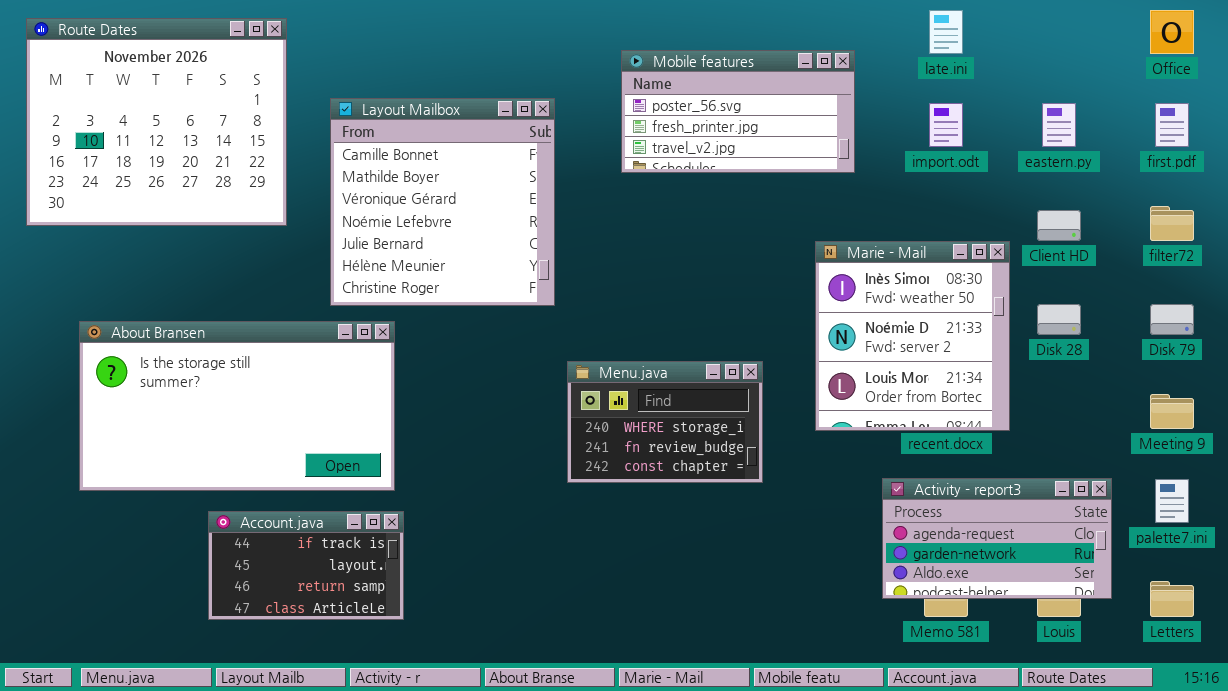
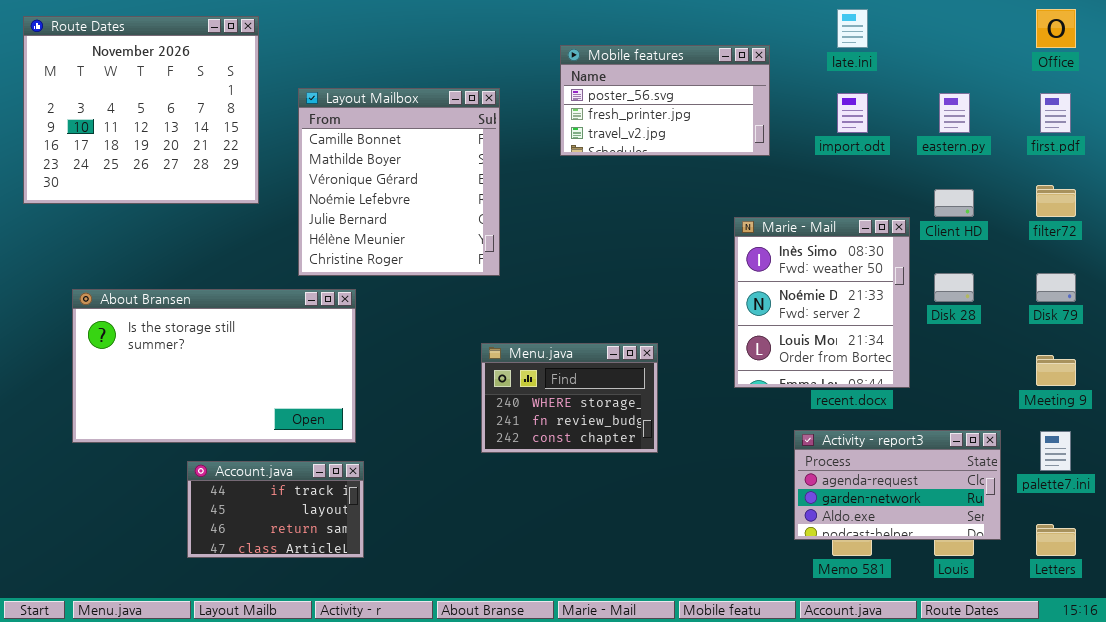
Menu.java: [567,361,763,483] -> [481,343,658,453], moved

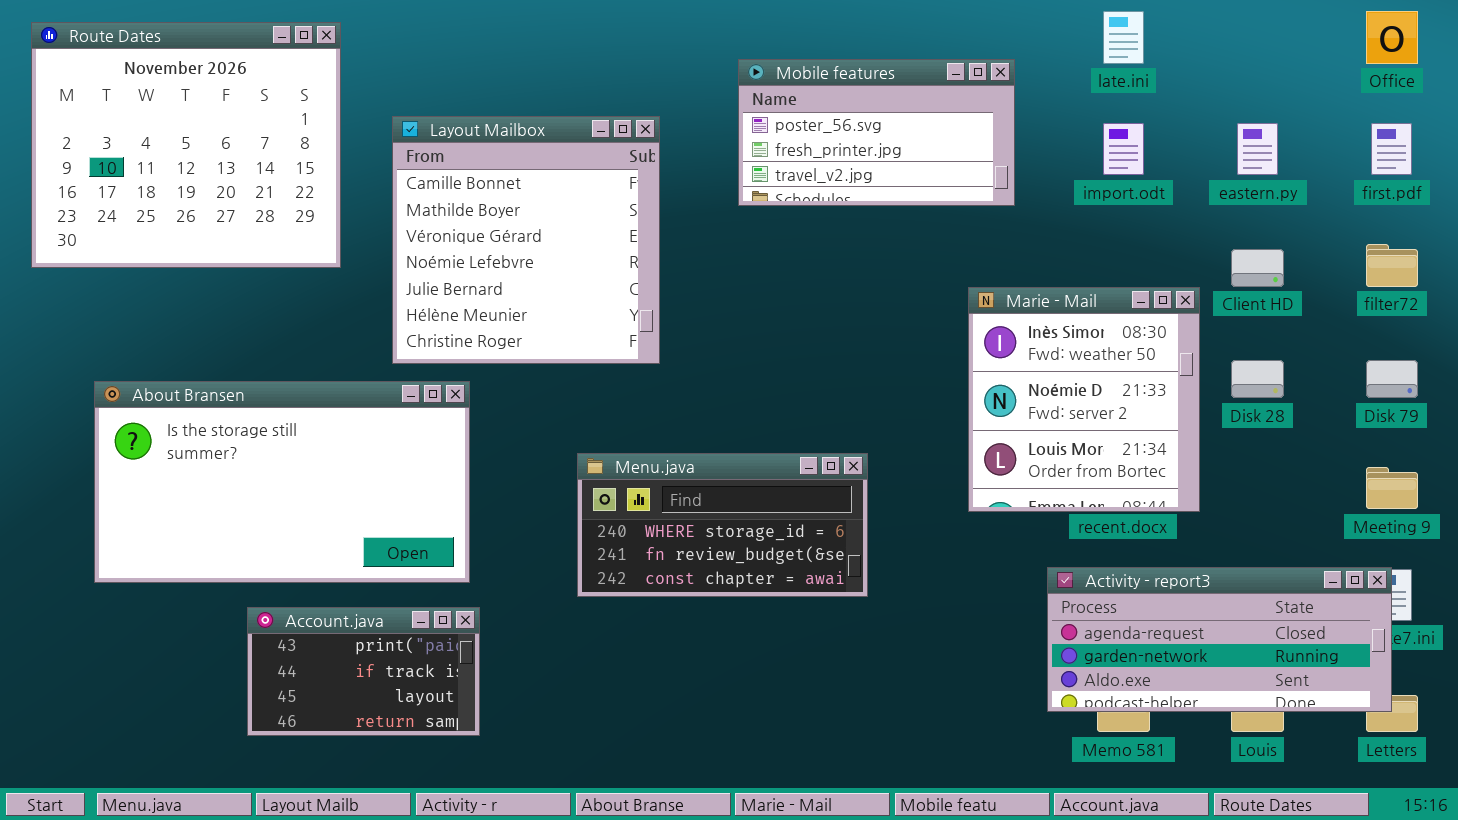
Menu.java: [481,343,658,453] -> [577,453,868,597], resized
Activity - report3: [794,430,1001,540] -> [1047,567,1392,712], resized
Account.java: [187,461,364,558] -> [247,607,480,736], scrolled up 1 row

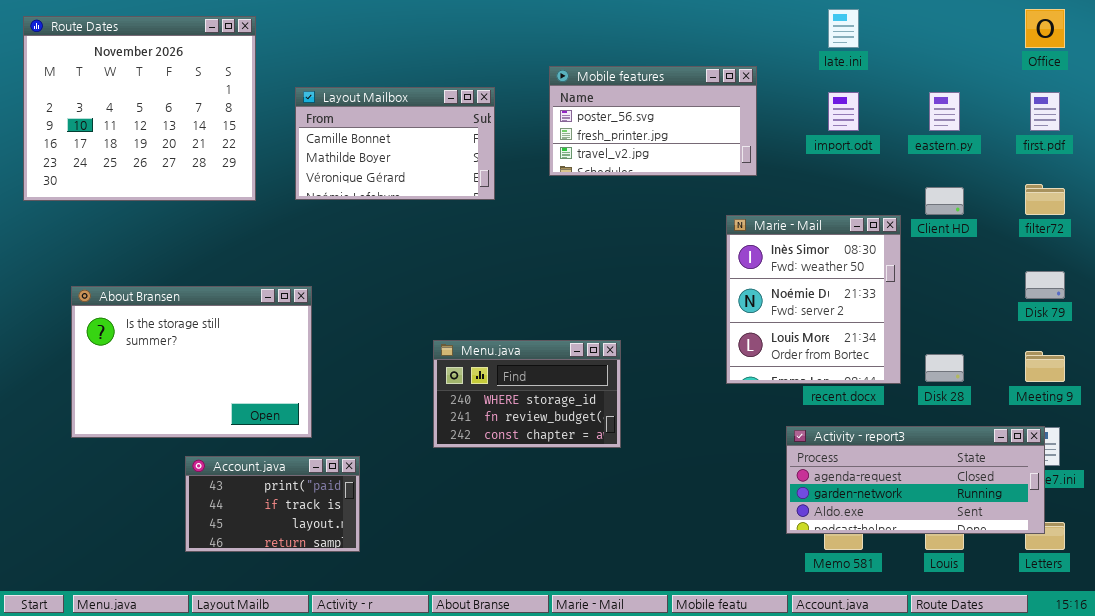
Mobile features: [738,59,1015,206] -> [549,66,757,176], moved
Layout Mailbox: [392,116,660,364] -> [295,87,495,200], resized
Disk 28: [1231,360,1284,398] -> [925,354,964,382], moved
About Bransen: [94,381,470,583] -> [71,286,312,438], resized
Menu.java: [577,453,868,597] -> [433,340,621,448], resized

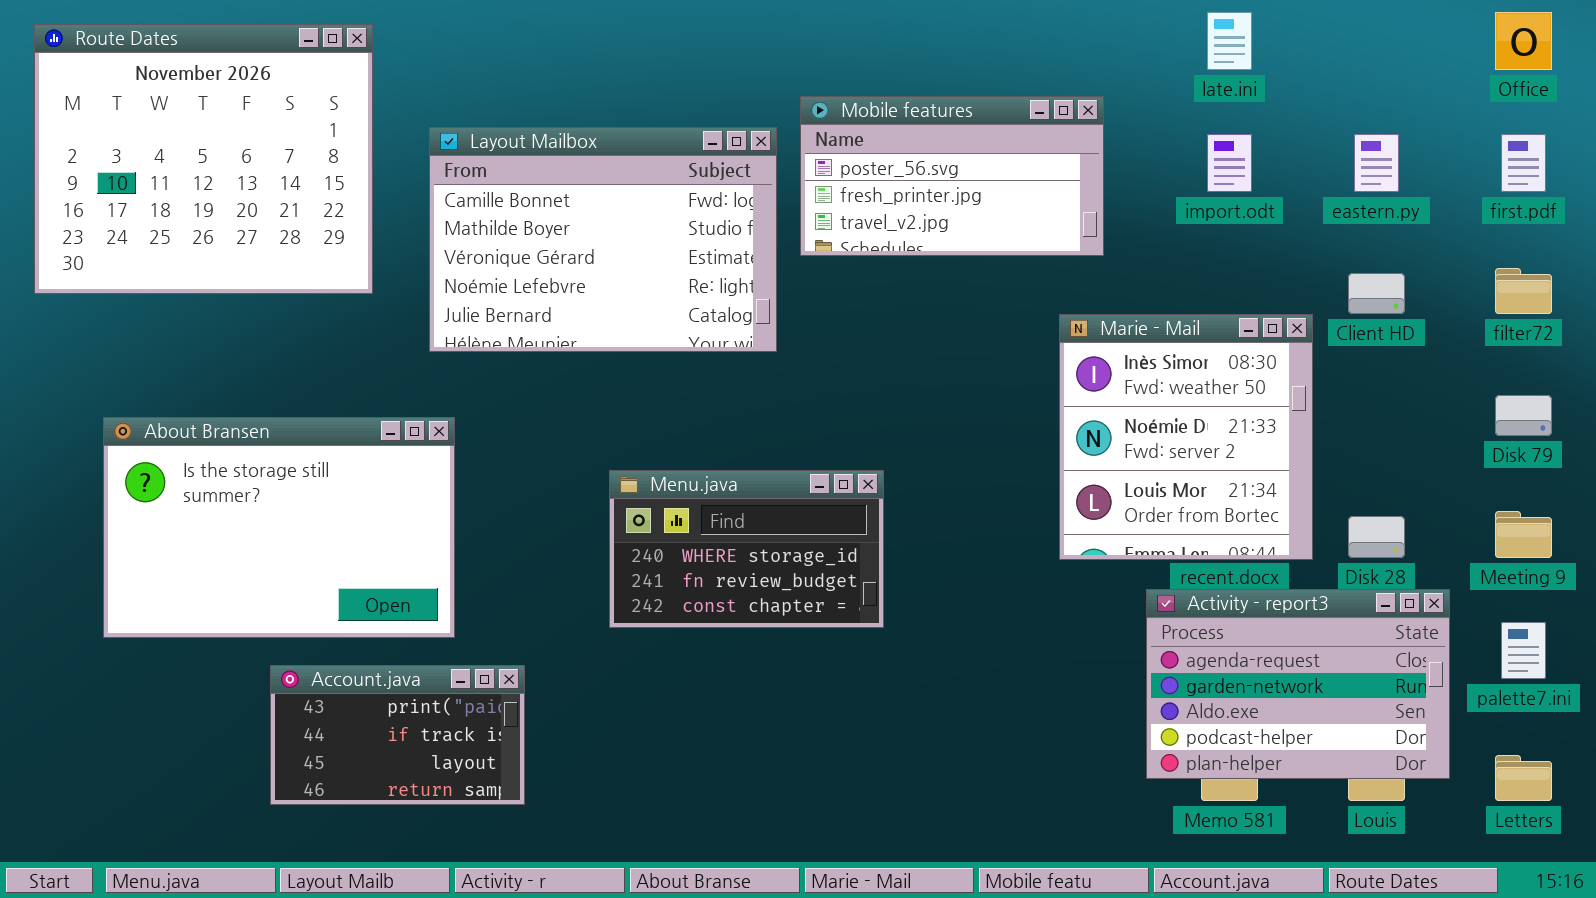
Layout Mailbox: [295,87,495,200] -> [429,127,777,352], resized
Menu.java: [433,340,621,448] -> [609,470,884,628], moved
Activity - report3: [786,426,1045,534] -> [1146,589,1450,779], resized

